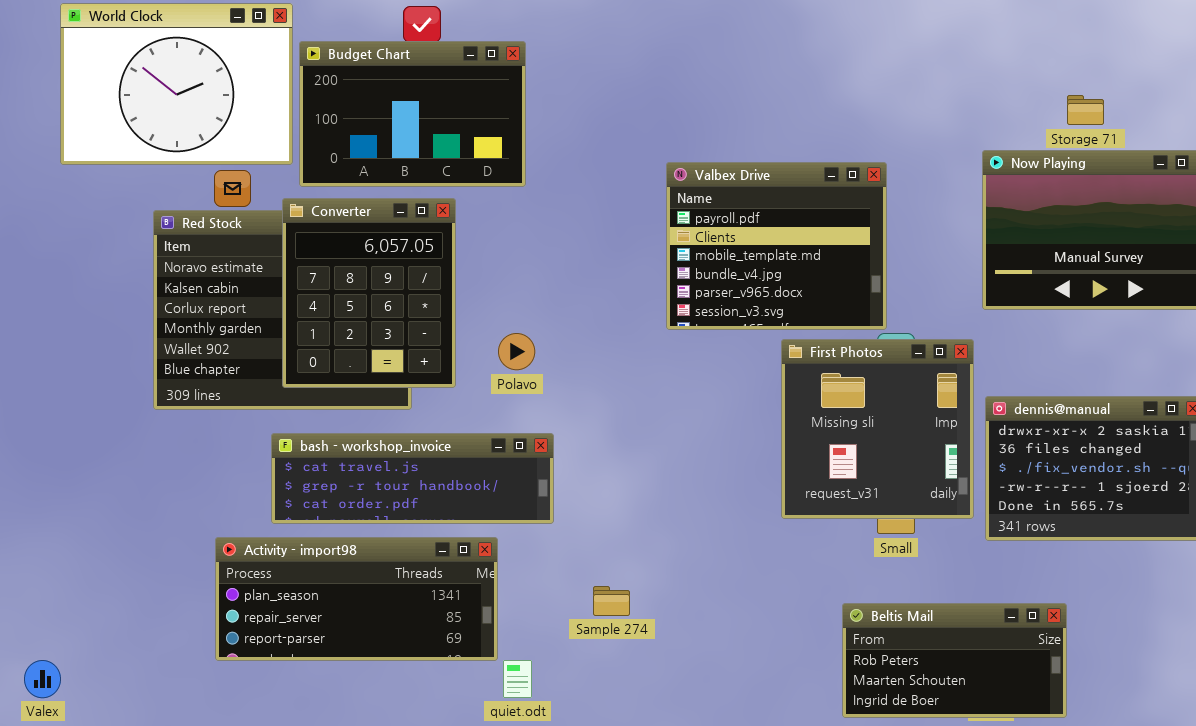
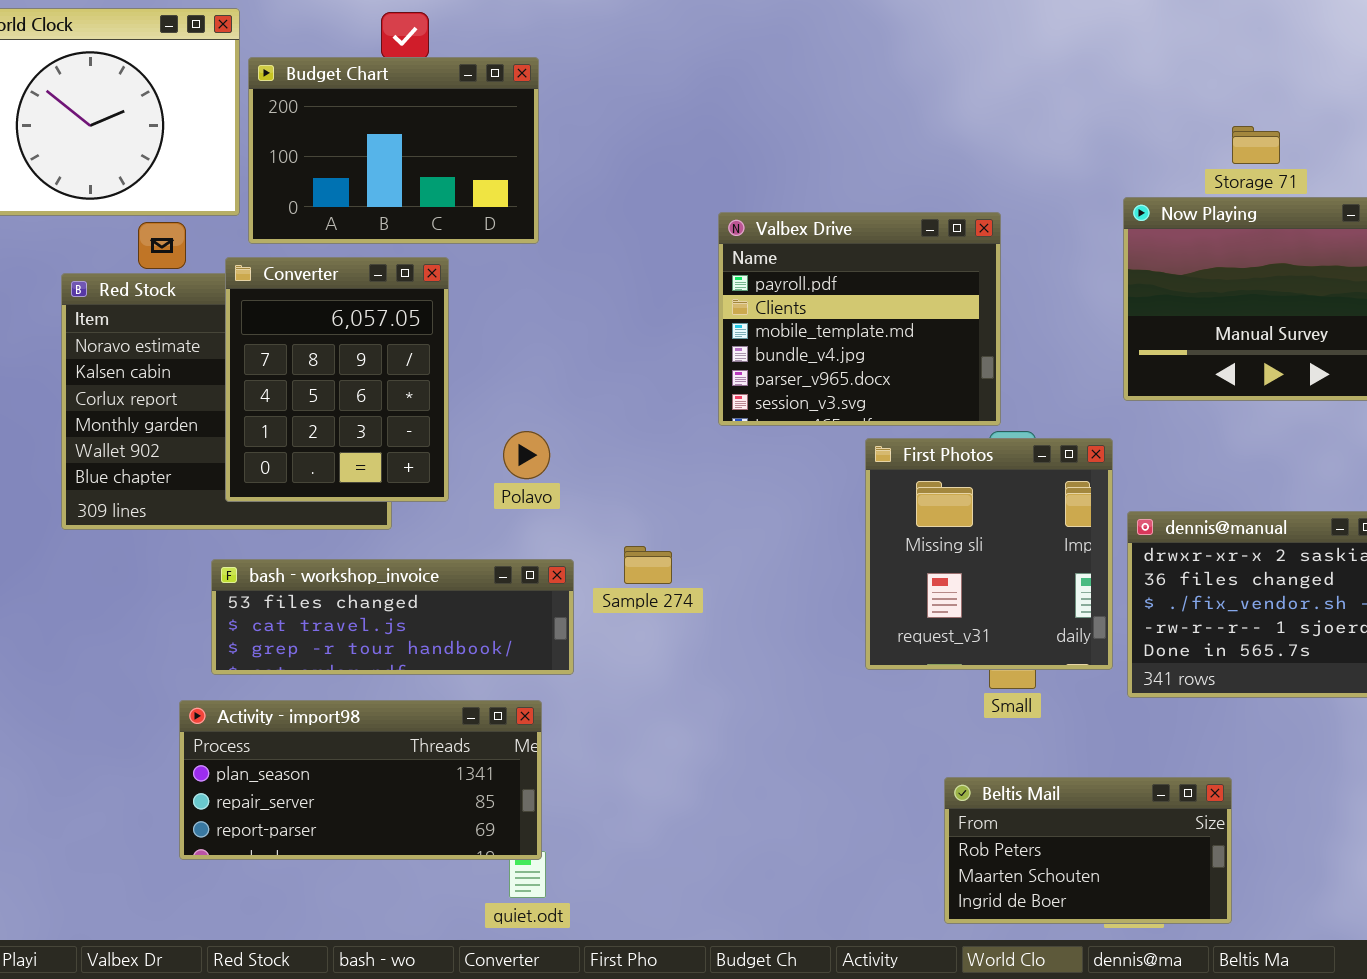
bash - workshop_invoice: [271,433,554,524] -> [211,559,574,675], scrolled up 1 row
Activity - import98: [215,537,498,661] -> [179,700,542,860], moved
Sample 274: [593,586,630,616] -> [624,546,672,584], moved

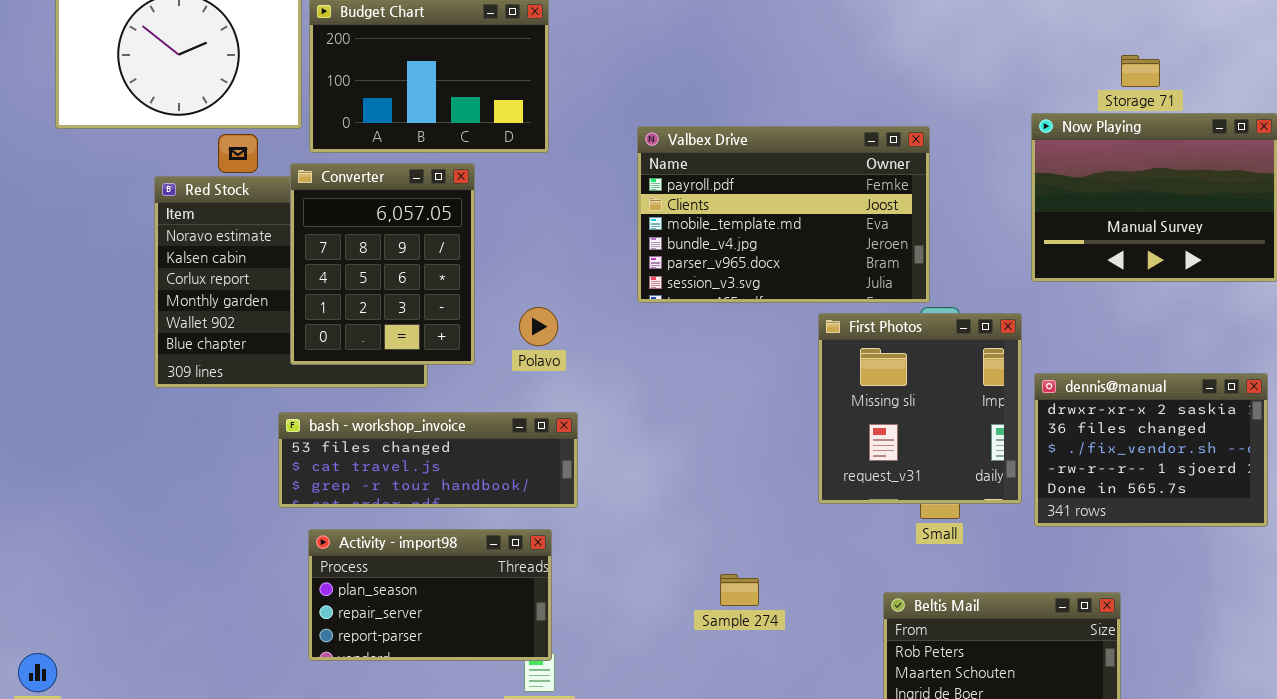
Valbex Drive: [718,212,1001,426] -> [637,126,930,303], resized
Sample 274: [624,546,672,584] -> [720,574,759,606], moved
Activity - import98: [179,700,542,860] -> [308,529,552,661], resized

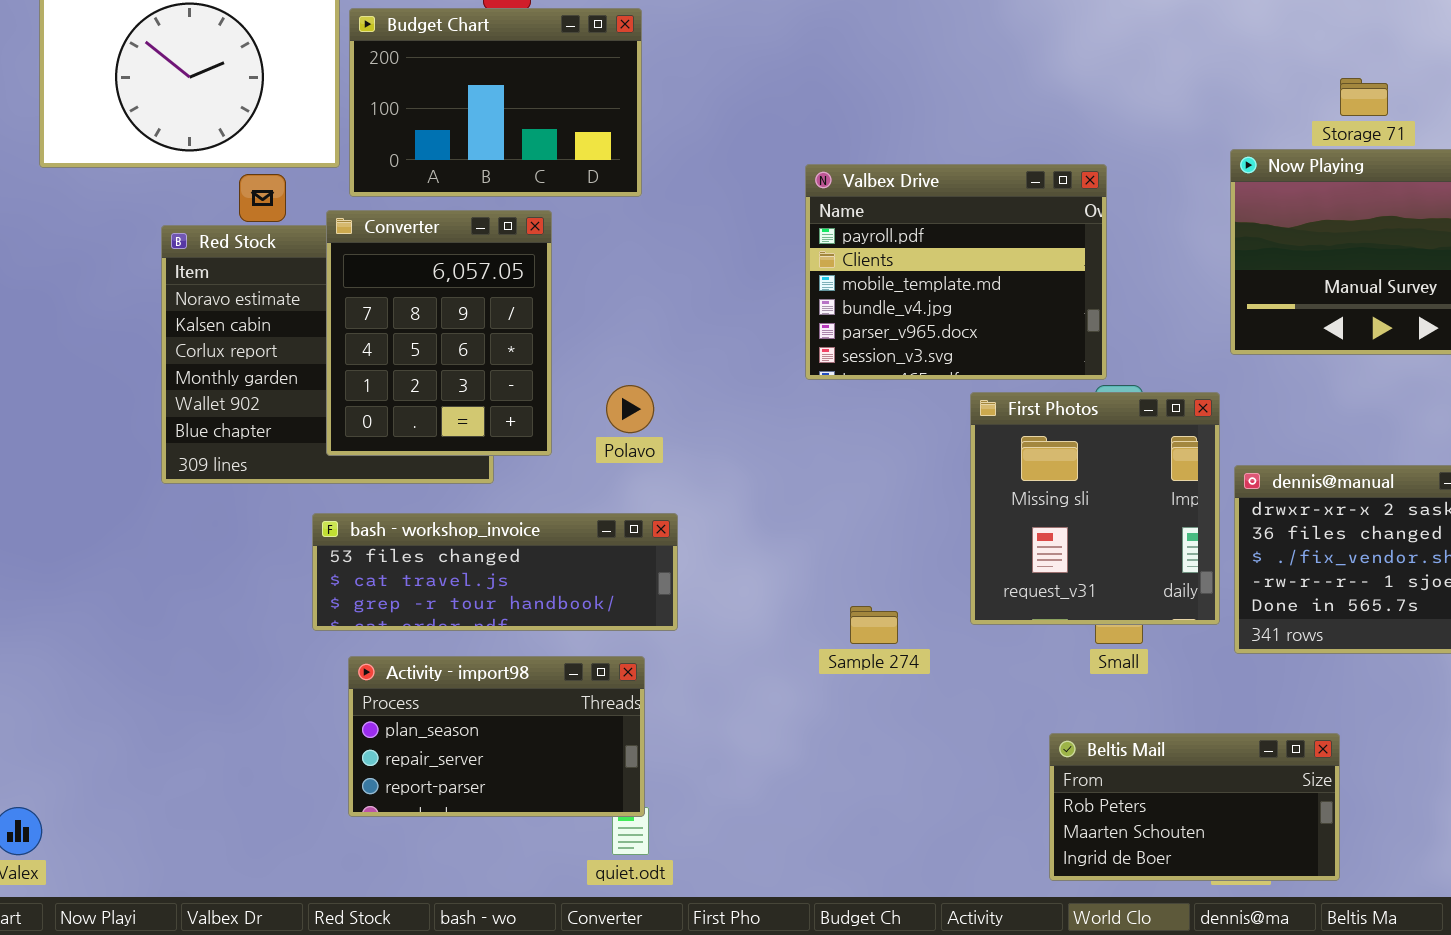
Valbex Drive: [637,126,930,303] -> [805,164,1107,380], resized
Sample 274: [720,574,759,606] -> [850,606,898,644], moved

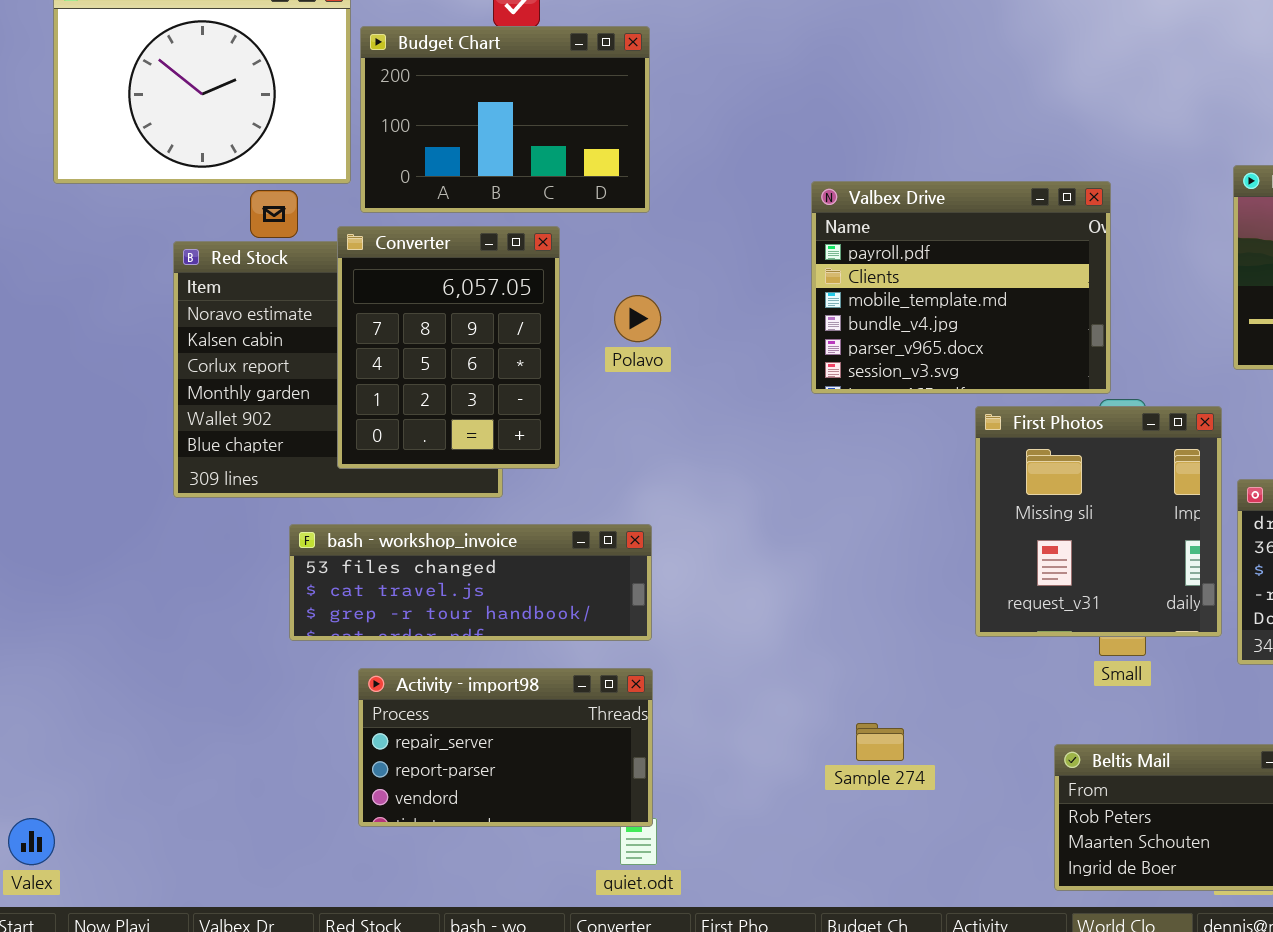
Polavo: [606,385,654,433] -> [614,295,661,342], moved
bash - workshop_invoice: [312,513,678,631] -> [289,524,652,641], moved
Sample 274: [850,606,898,644] -> [856,723,904,761], moved
Activity - import98: [348,656,645,817] -> [358,668,653,827], scrolled down 1 row

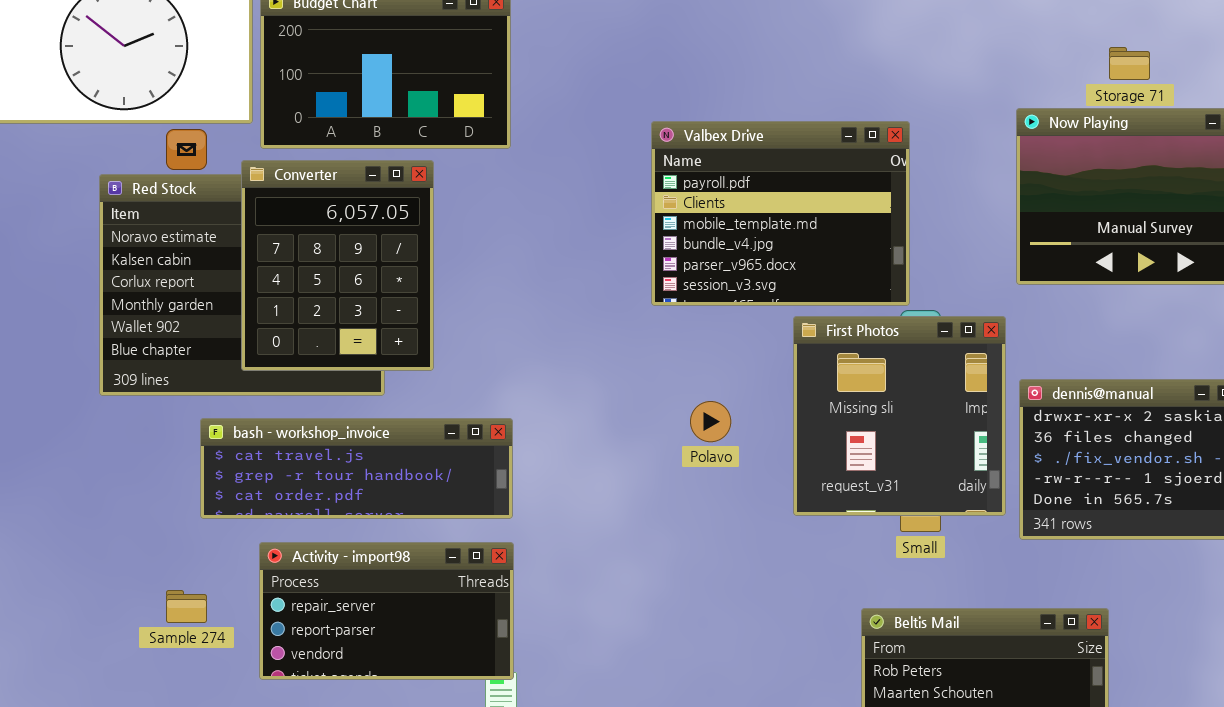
Polavo: [614,295,661,342] -> [690,401,731,442], moved
bash - workshop_invoice: [289,524,652,641] -> [200,418,513,519], scrolled down 1 row
Sample 274: [856,723,904,761] -> [166,590,207,623], moved

